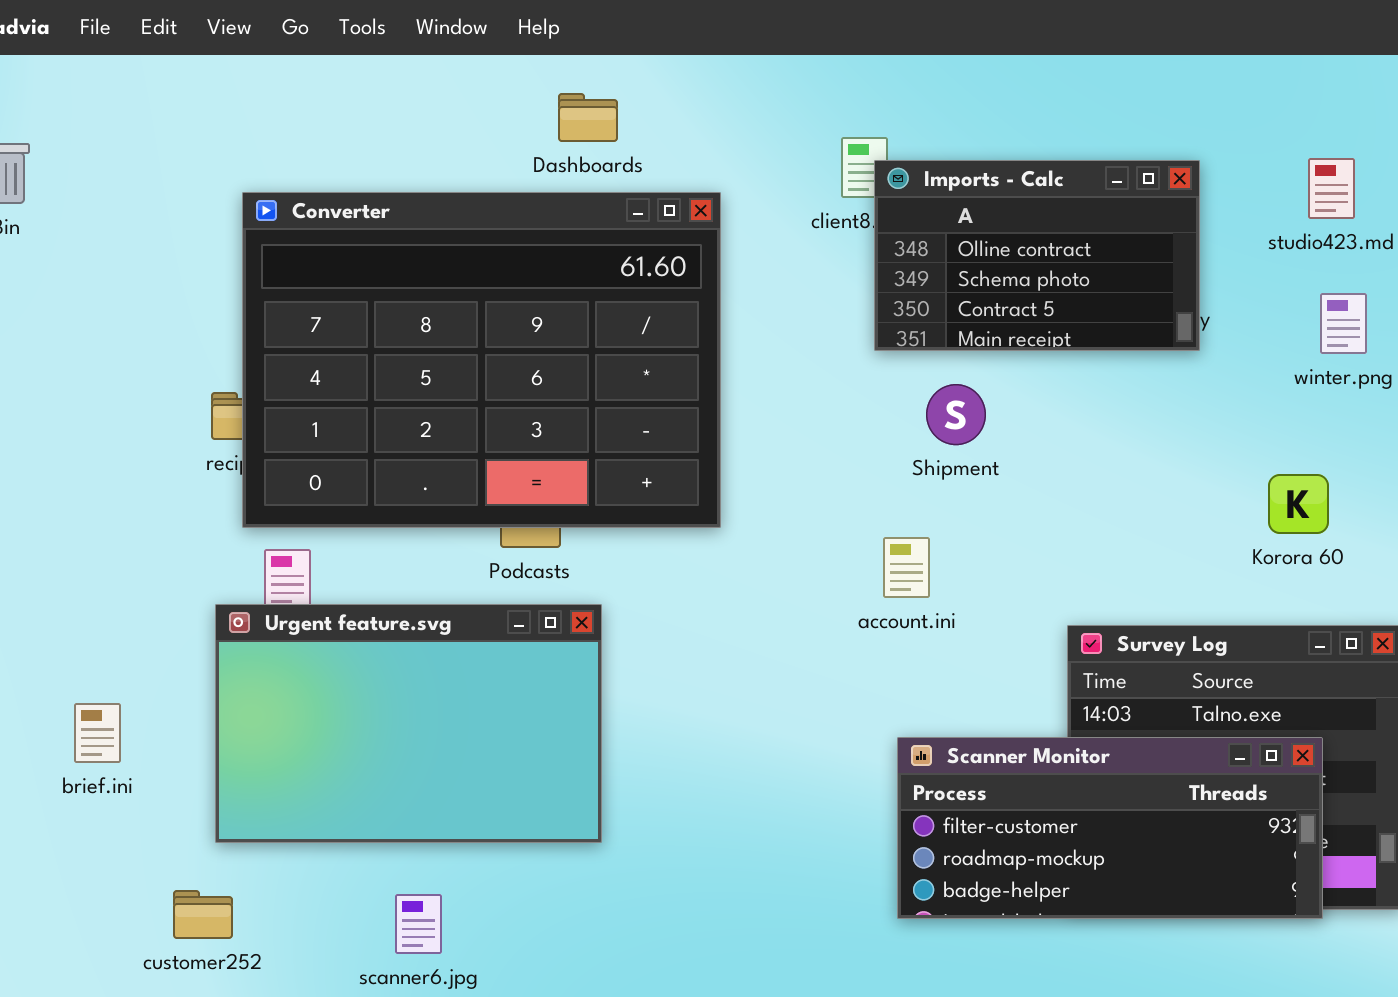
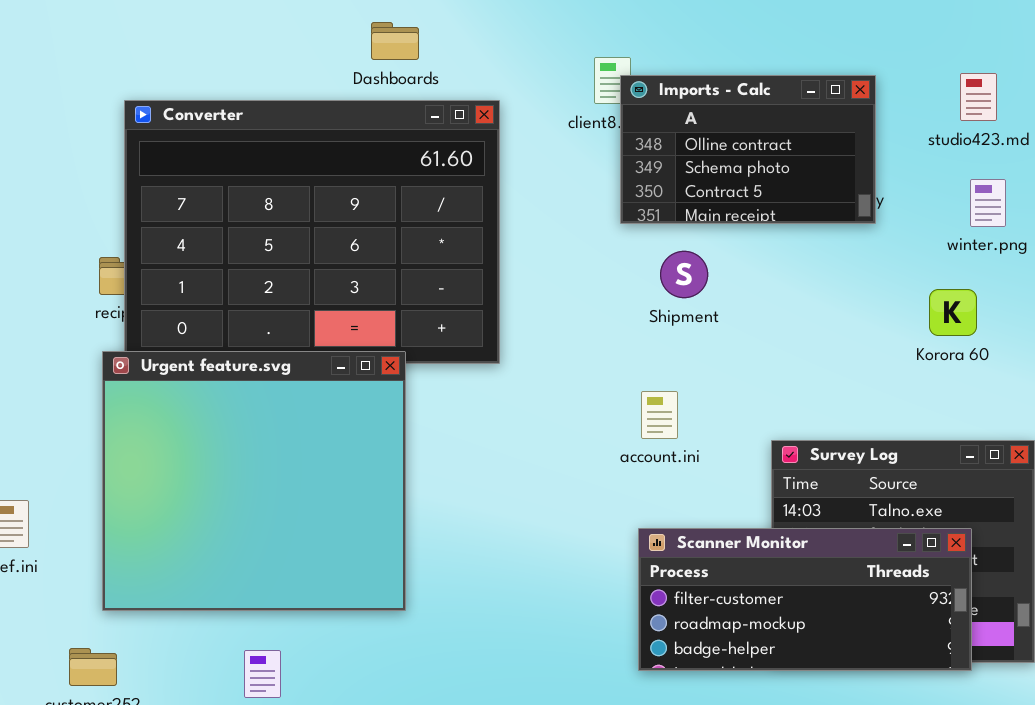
Korora 60: [1268,474,1329,534] -> [929,289,977,336], moved
account.ini: [883,537,930,598] -> [641,391,678,439], moved
Urgent feature.svg: [215,604,602,843] -> [102,351,406,611], resized

